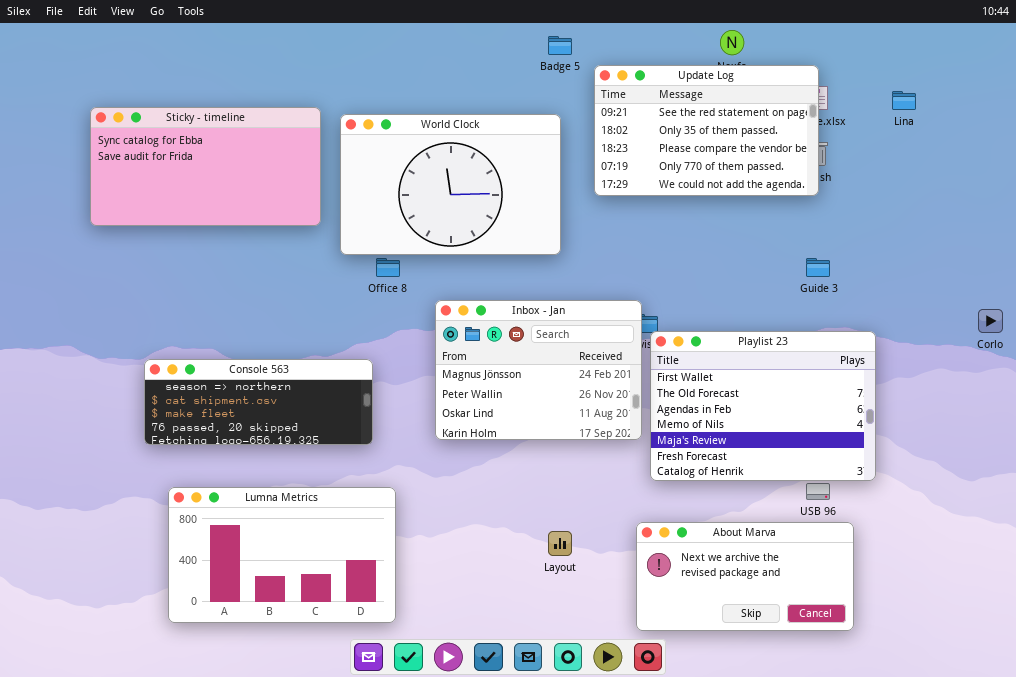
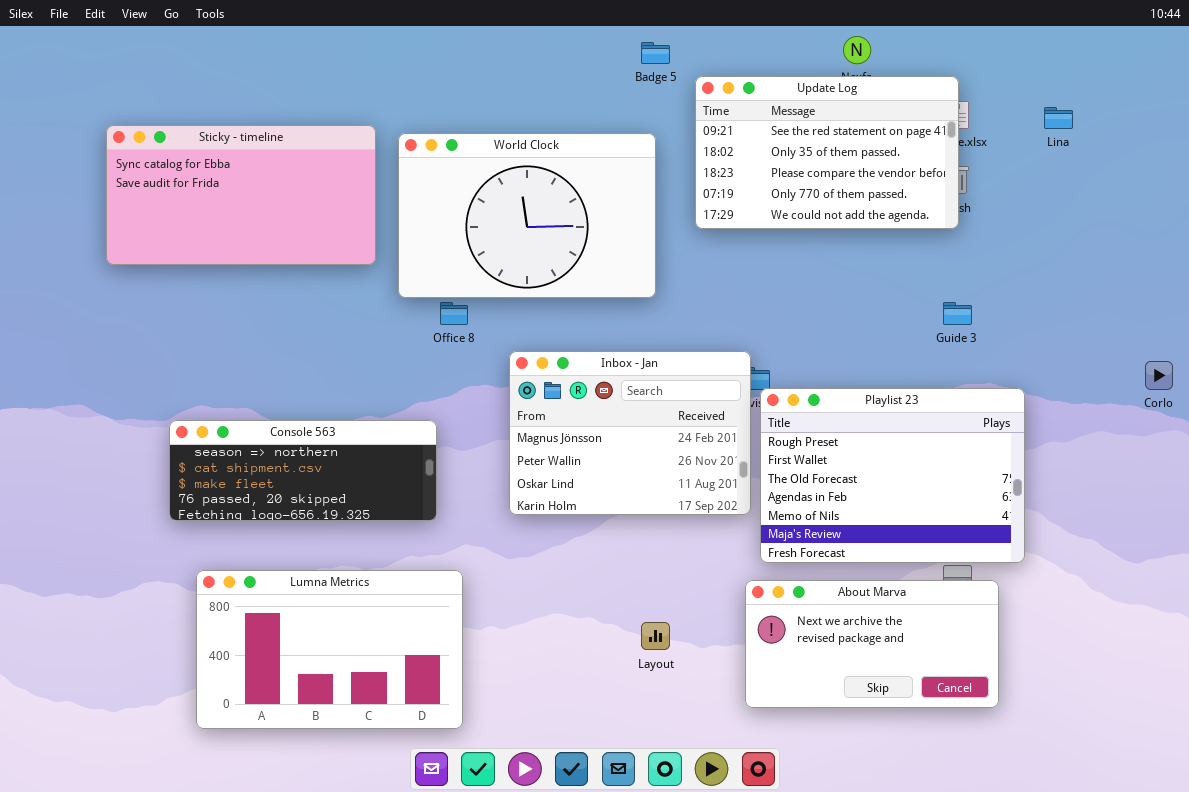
Playlist 23: [650,331,876,481] -> [760,388,1025,563], scrolled up 1 row
About Marva: [636,522,854,631] -> [745,580,999,708], moved

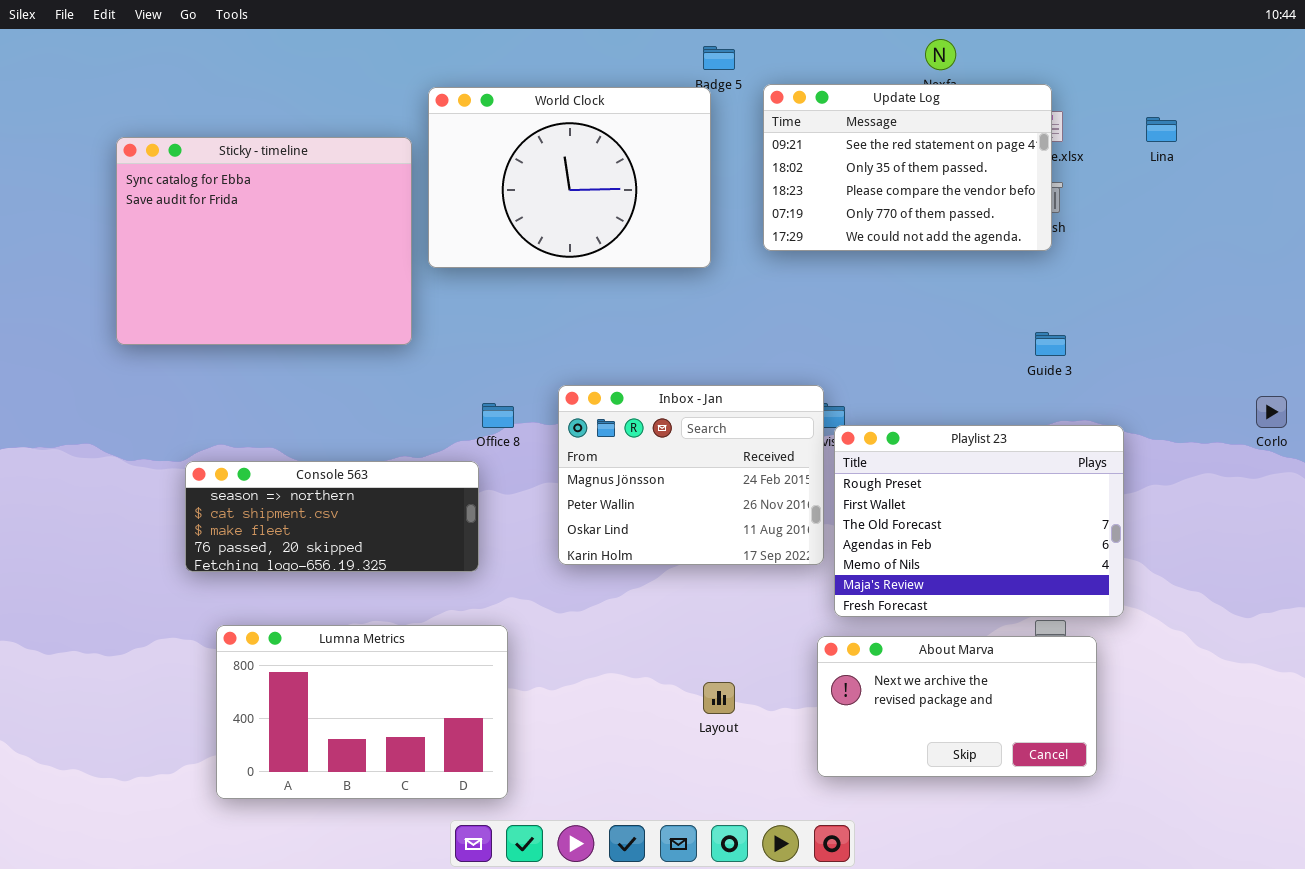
Sticky - timeline: [106,125,376,265] -> [116,137,412,345], resized
World Clock: [398,133,656,298] -> [428,87,711,268], moved
Office 8: [440,302,468,325] -> [482,403,514,428], moved

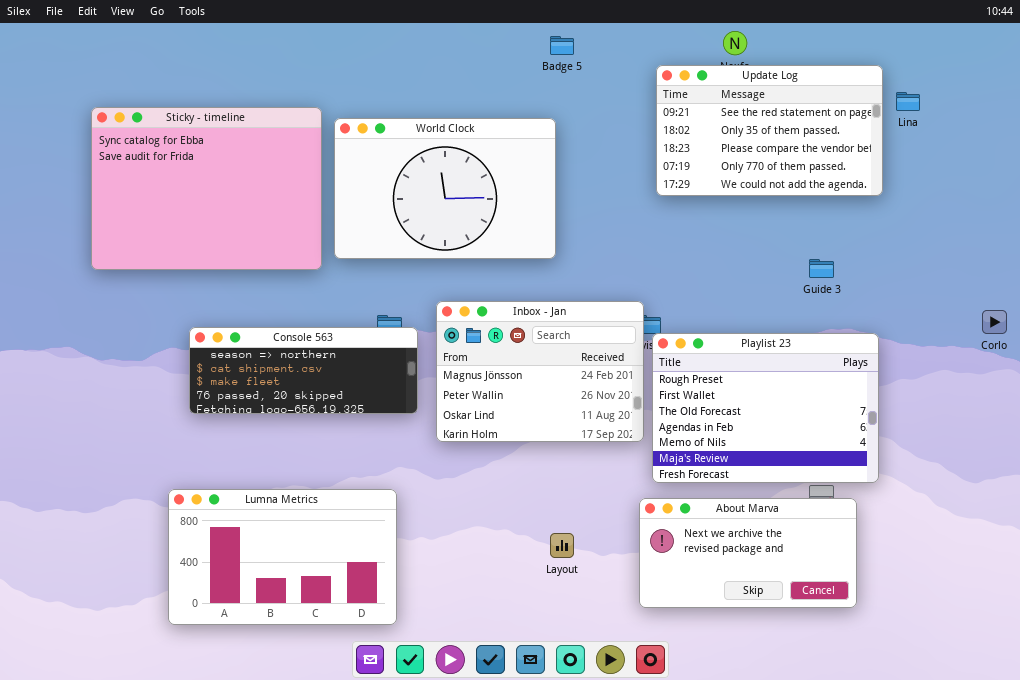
Update Log: [763,84,1052,251] -> [656,65,883,196], moved
World Clock: [428,87,711,268] -> [334,118,556,259], moved
Console 563: [185,461,479,572] -> [189,327,418,414], moved

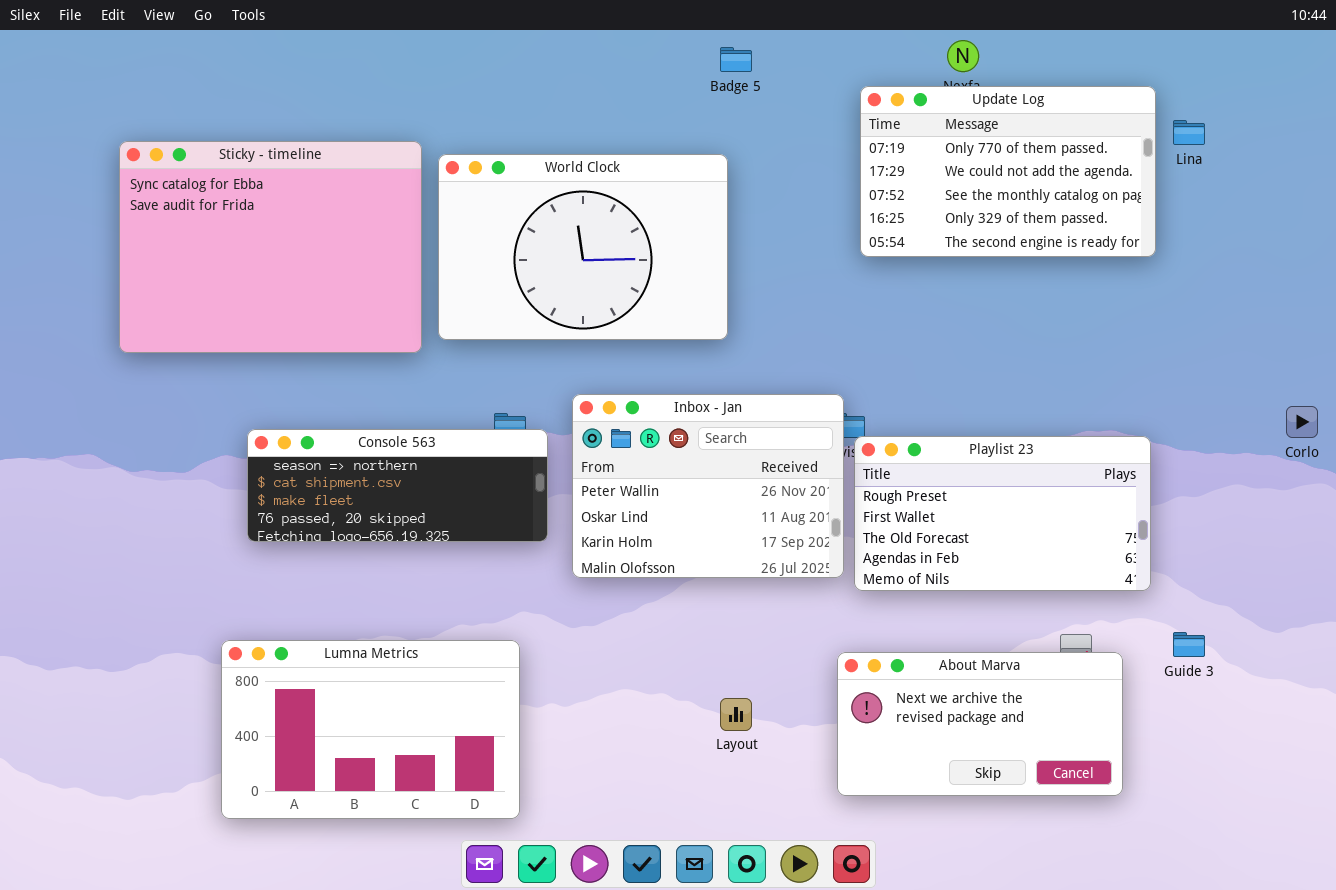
Update Log: [656,65,883,196] -> [860,86,1156,257], scrolled down 3 rows
Guide 3: [809,259,834,278] -> [1173,632,1205,657], moved
Inbox - Jan: [436,301,644,442] -> [572,394,844,578], scrolled down 1 row
Playlist 23: [652,333,879,483] -> [854,436,1151,591], resized

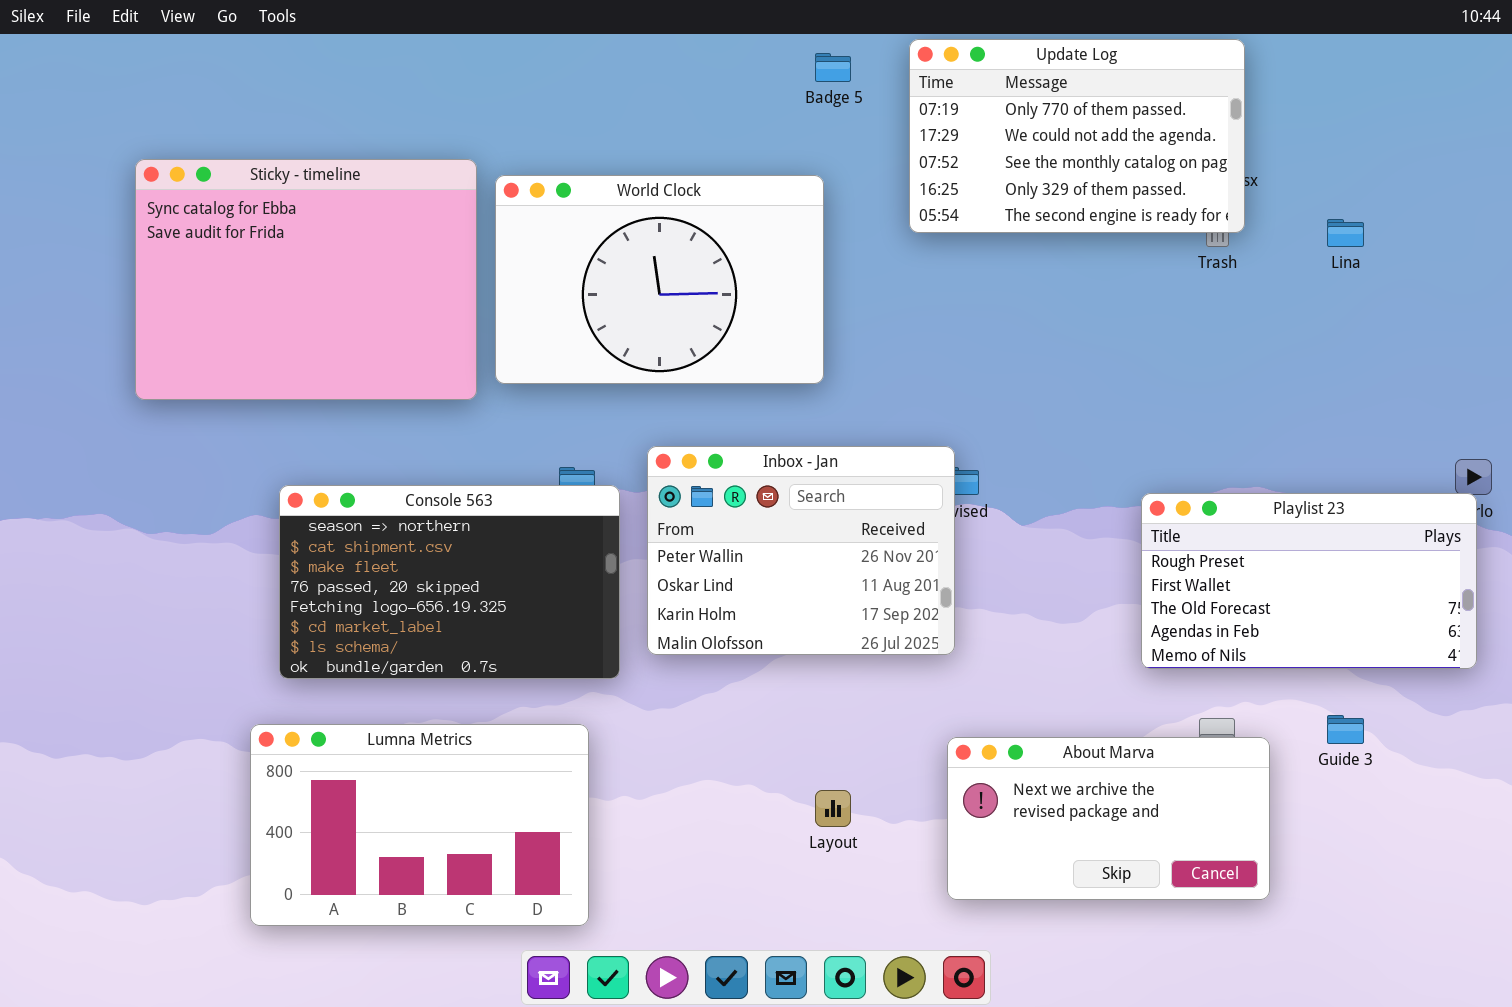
Update Log: [860,86,1156,257] -> [909,39,1245,233], moved
Lina: [1173,120,1205,145] -> [1327,219,1364,247], moved
Console 563: [247,429,548,542] -> [279,485,620,679], resized
Playlist 23: [854,436,1151,591] -> [1141,493,1477,669], moved

